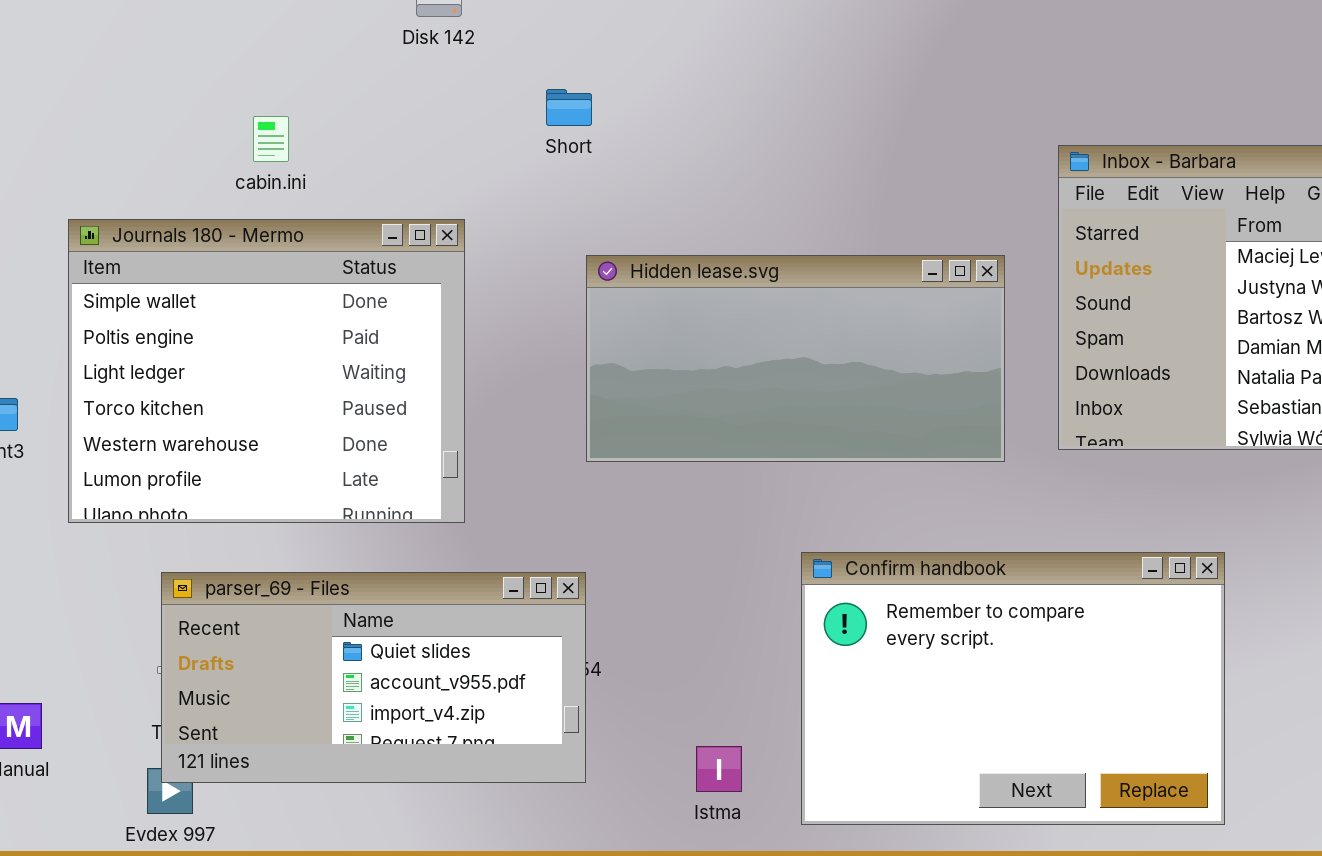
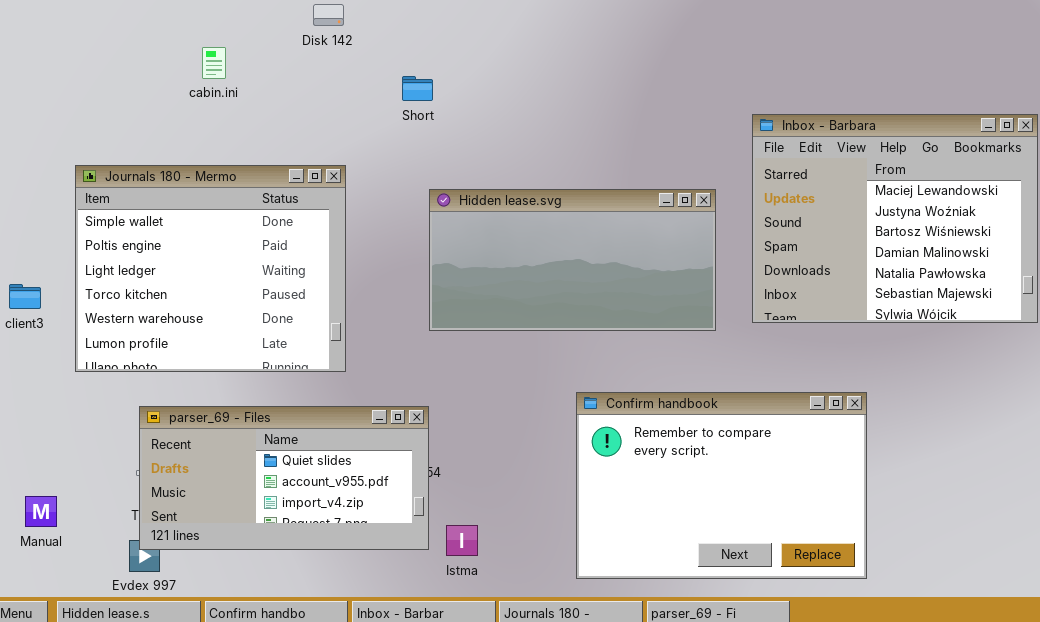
cabin.ini: [253,116,289,162] -> [202,47,226,79], moved
Istma: [696,746,742,792] -> [446,525,478,556], moved

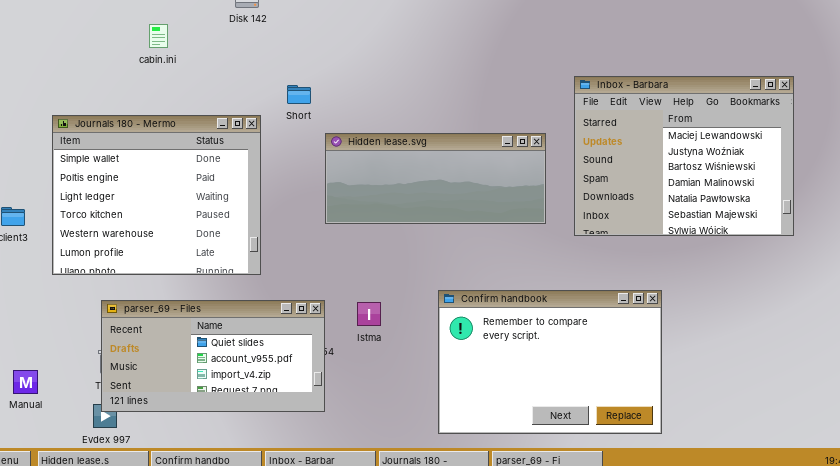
Short: [402,76,433,101] -> [287,85,311,104], moved
Hidden lease.svg: [429,189,716,331] -> [325,133,546,224], resized
Istma: [446,525,478,556] -> [357,302,381,326], moved

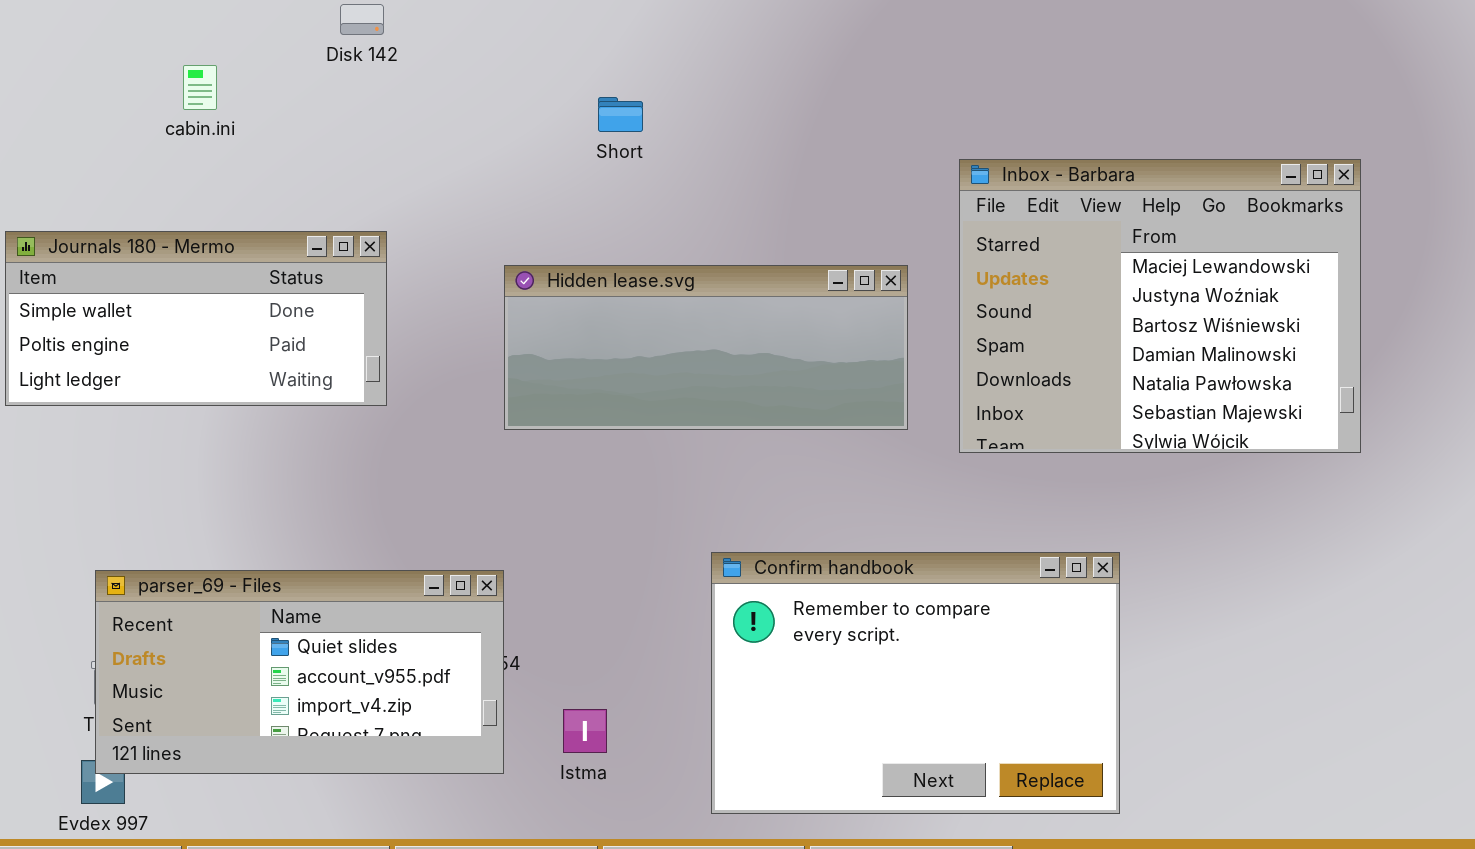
Short: [287,85,311,104] -> [598,97,643,132], moved
Journals 180 - Mermo: [52,115,261,275] -> [5,231,387,406], resized
Istma: [357,302,381,326] -> [563,709,607,753], moved

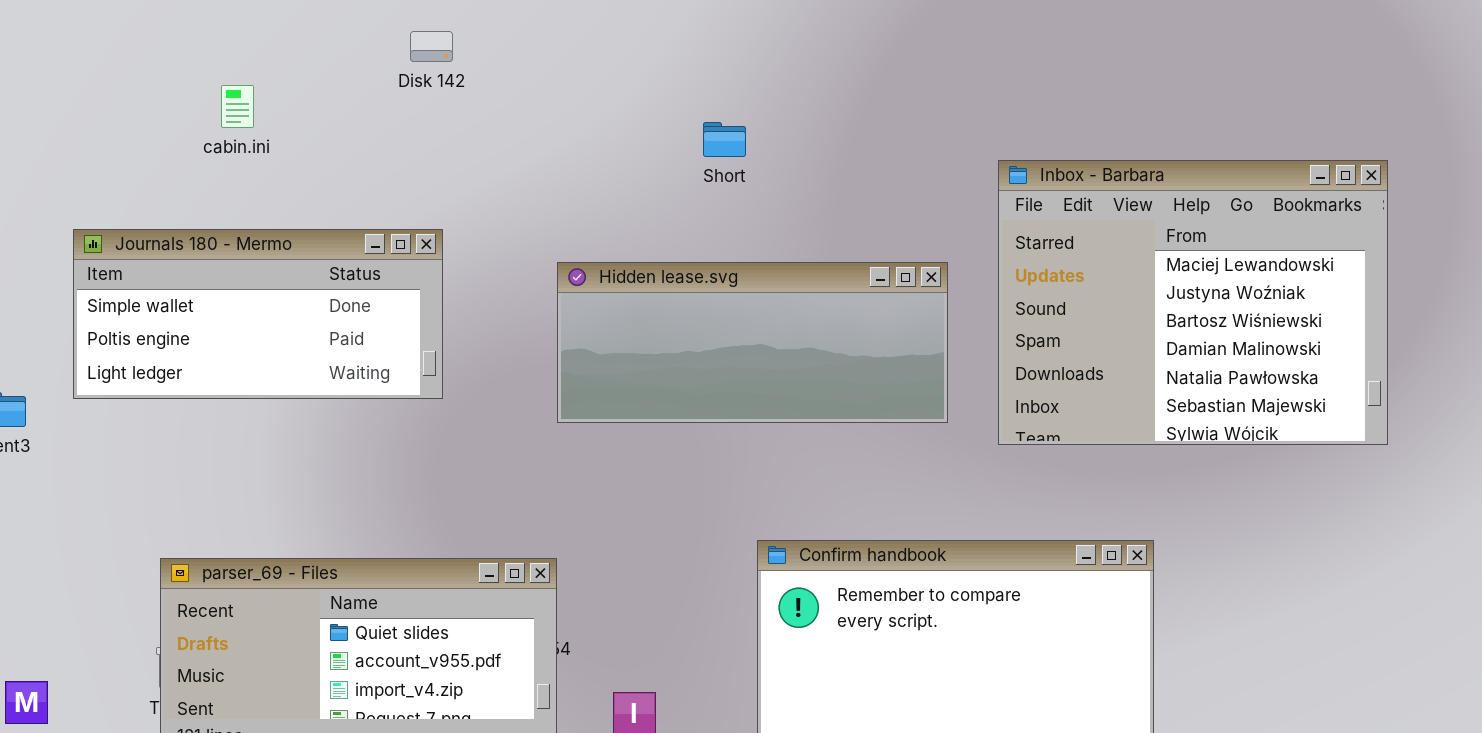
Disk 142: [340,4,384,35] -> [410,31,453,62], moved
cabin.ini: [183,65,217,110] -> [221,85,254,128], moved
Short: [598,97,643,132] -> [703,122,746,157], moved

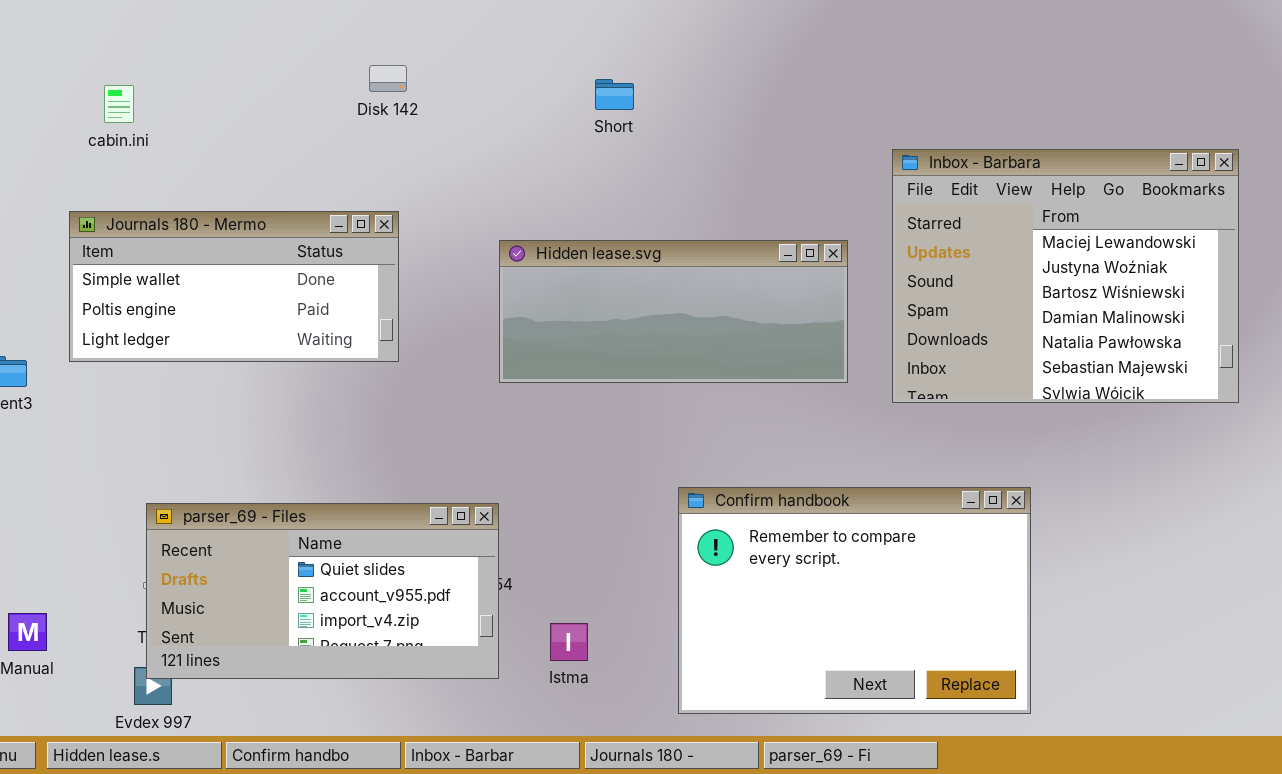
Disk 142: [410,31,453,62] -> [369,65,407,92], moved
cabin.ini: [221,85,254,128] -> [104,85,134,123], moved
Short: [703,122,746,157] -> [595,79,634,110], moved

